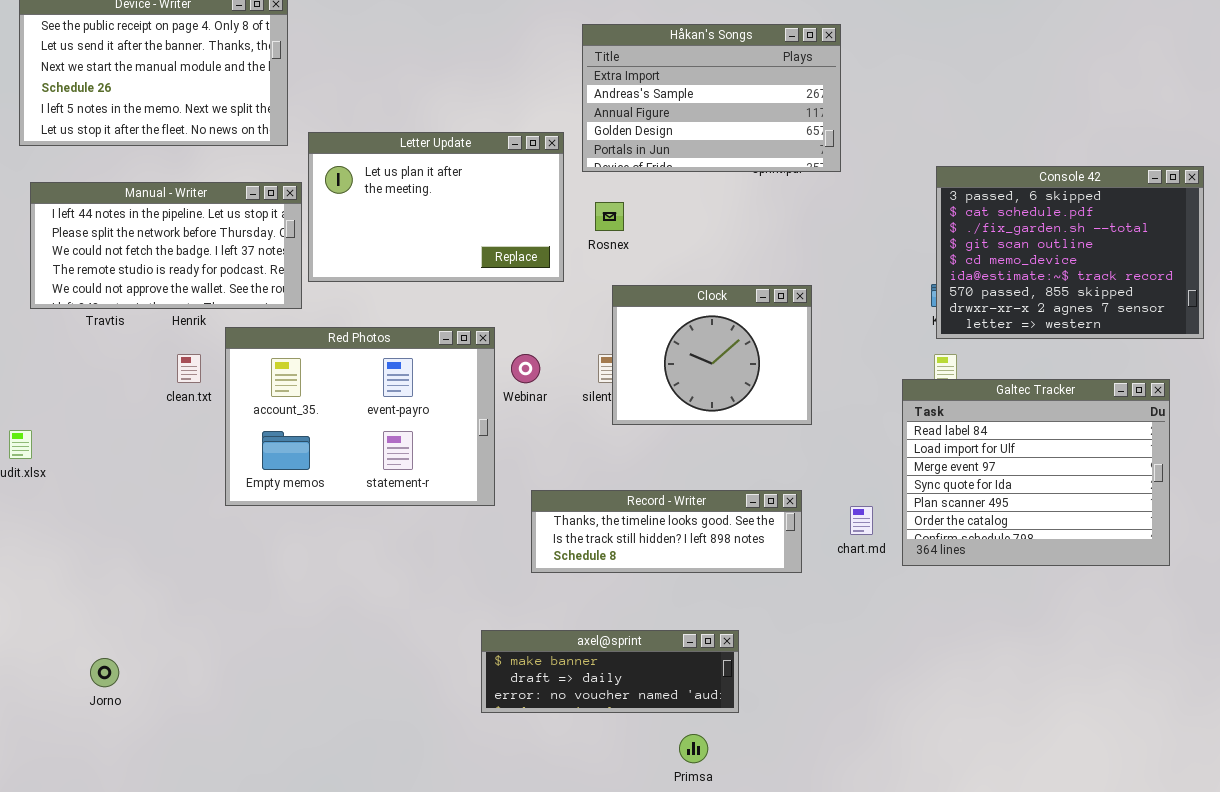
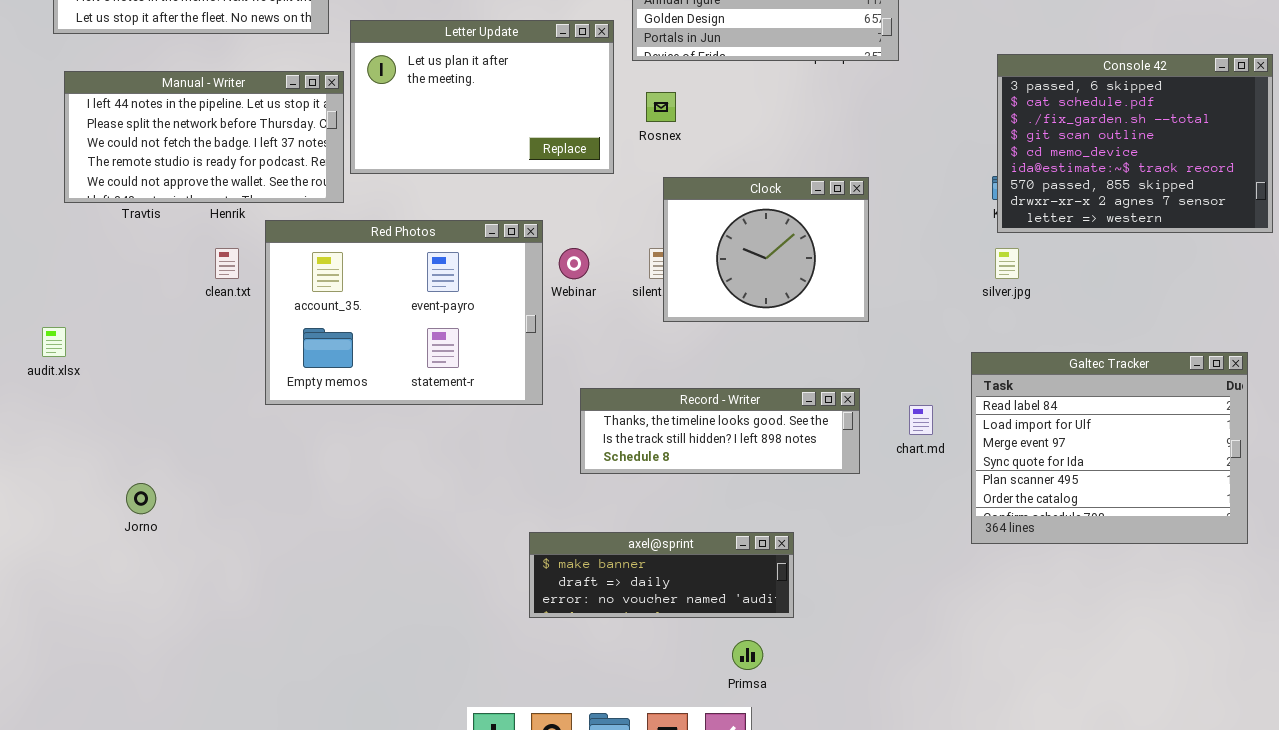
Galtec Tracker: [902,379,1170,566] -> [971,352,1248,544], moved
Jorno: [90,658,119,687] -> [126,483,156,514], moved

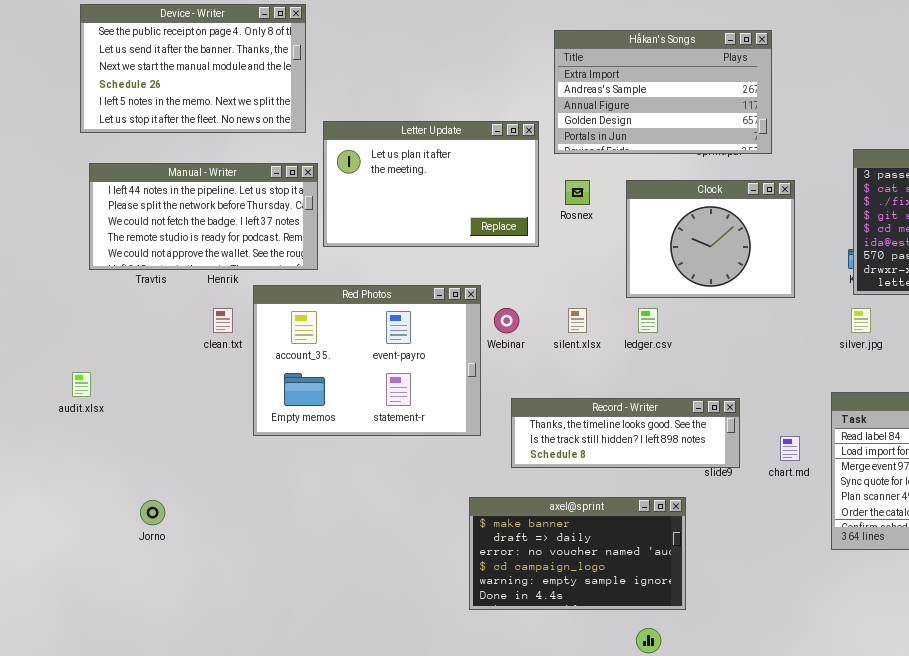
Clock: [663,177,869,322] -> [626,180,795,298], moved
Record - Writer: [580,388,860,474] -> [511,398,740,468], moved
axel@sprint: [529,532,794,618] -> [469,497,686,610], resized

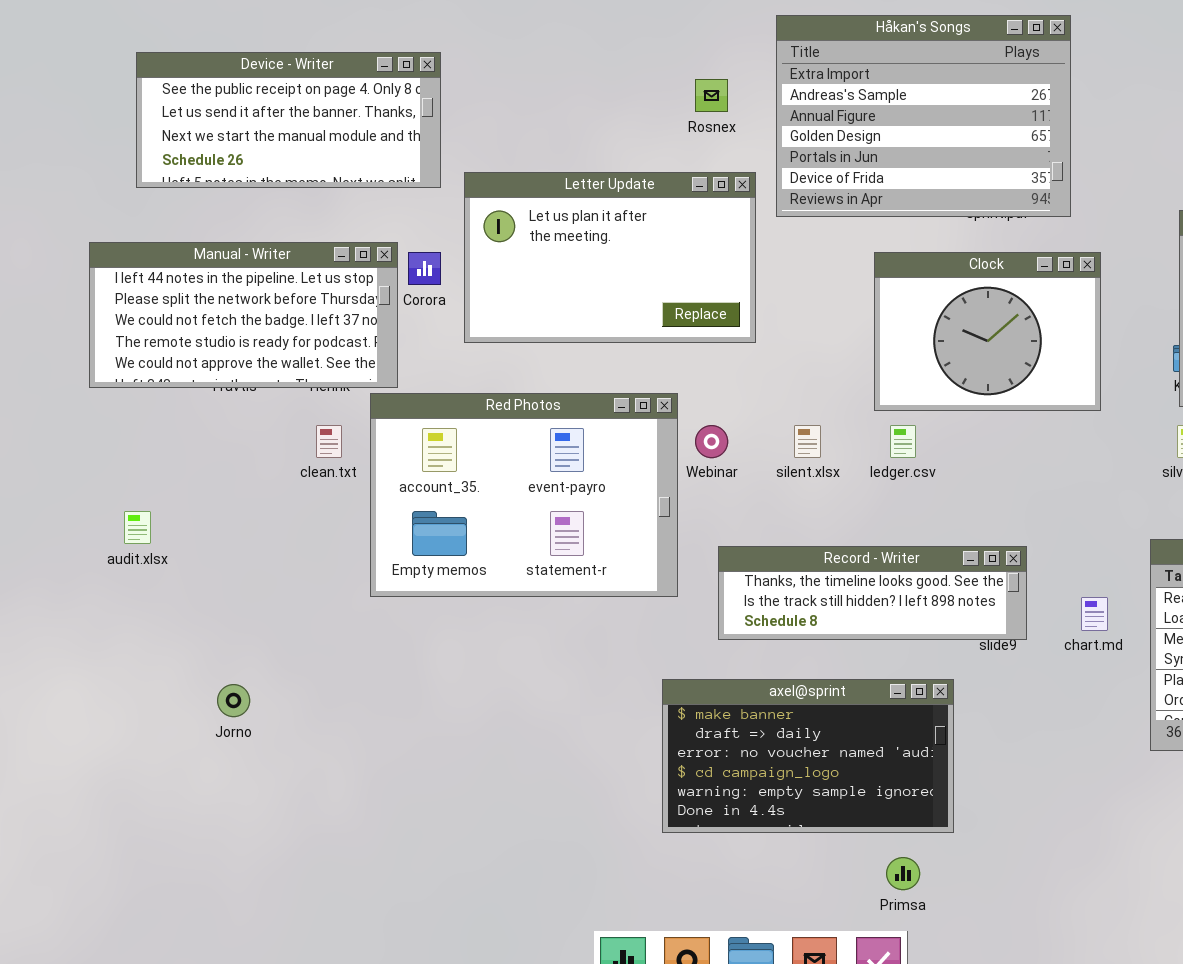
Device - Writer: [80,4,306,133] -> [136,52,441,188], resized
Håkan's Songs: [554,30,772,154] -> [776,15,1071,217], resized
Manual - Writer: [89,163,318,270] -> [89,242,398,388], moved
Rosnex: [565,180,590,205] -> [695,79,728,112], moved

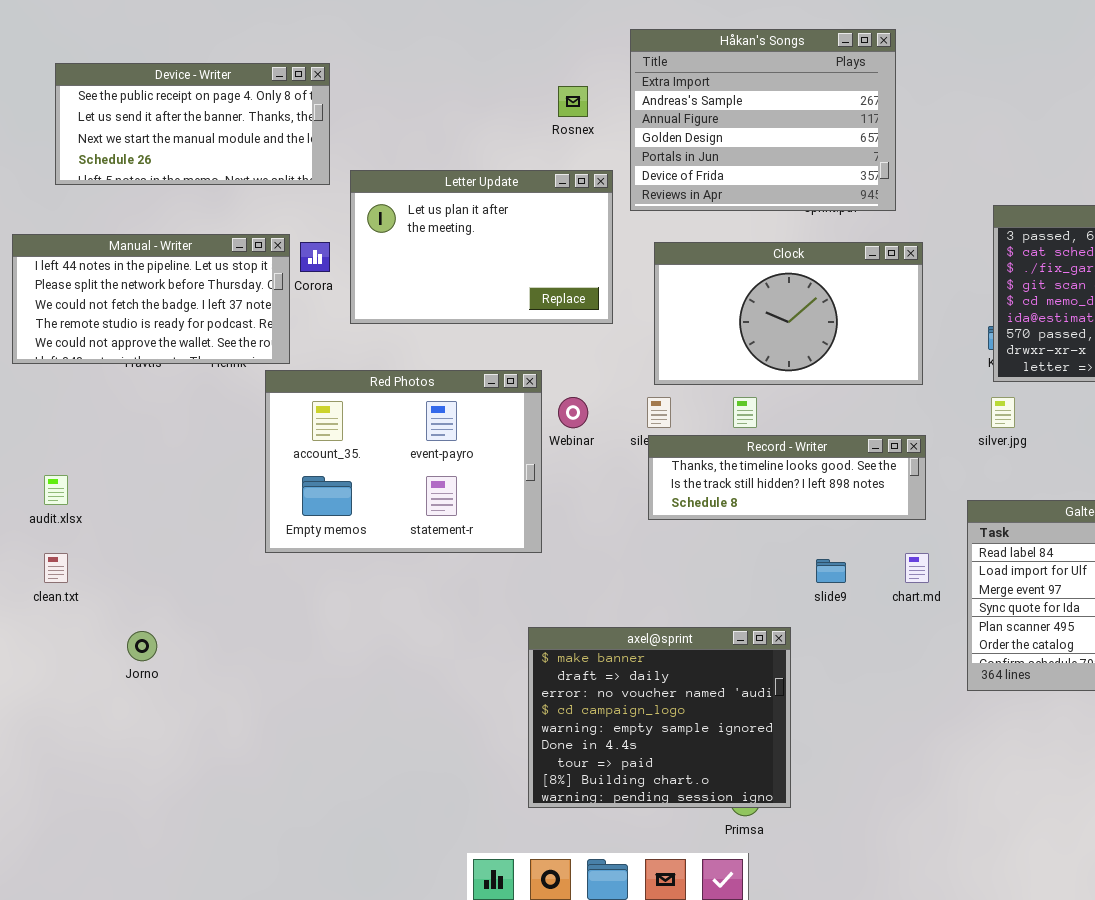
Clock: [874,252,1101,411] -> [654,242,923,385], resized
clean.txt: [316,425,342,458] -> [44,553,68,583], moved
Record - Writer: [718,546,1027,640] -> [648,435,926,520], moved
axel@sprint: [662,679,954,833] -> [528,627,791,808], resized

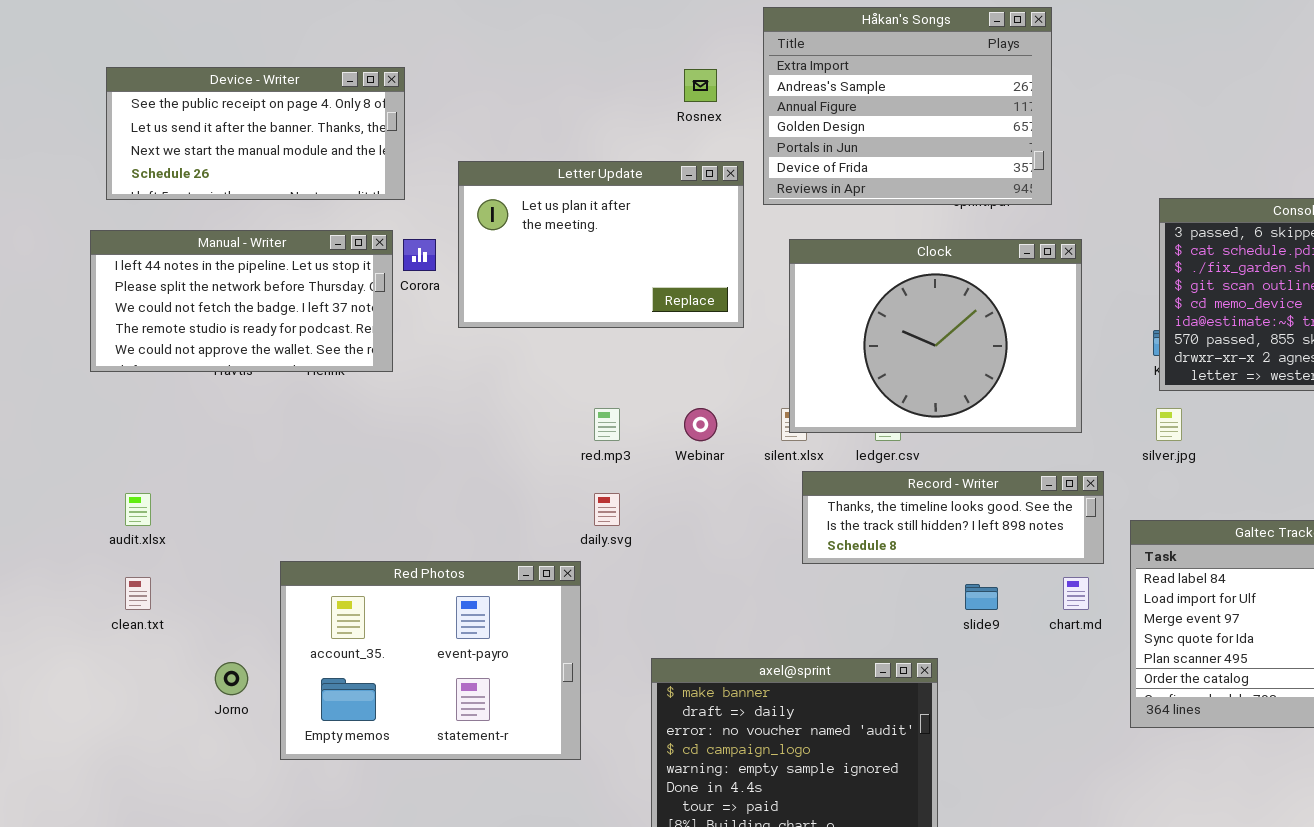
Device - Writer: [55,63,330,185] -> [106,67,405,200], moved
Clock: [654,242,923,385] -> [789,239,1082,433], resized
Red Photos: [265,370,542,553] -> [280,561,581,760], moved
Record - Writer: [648,435,926,520] -> [802,471,1104,564], moved

